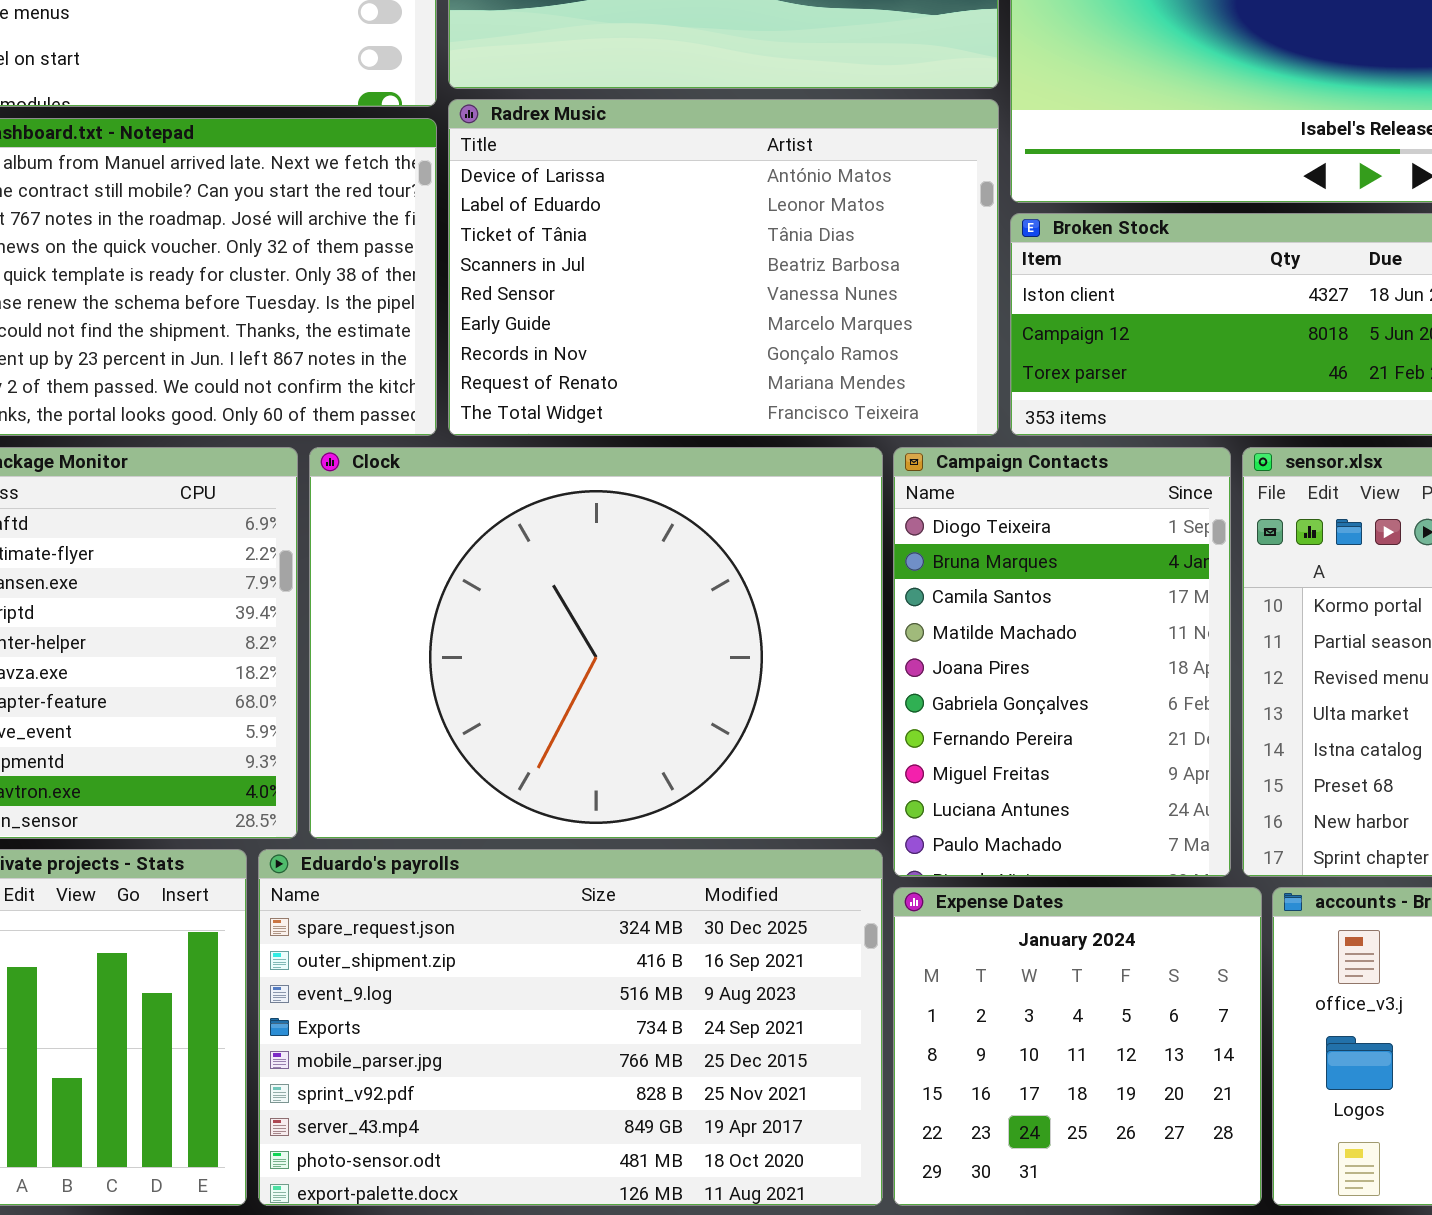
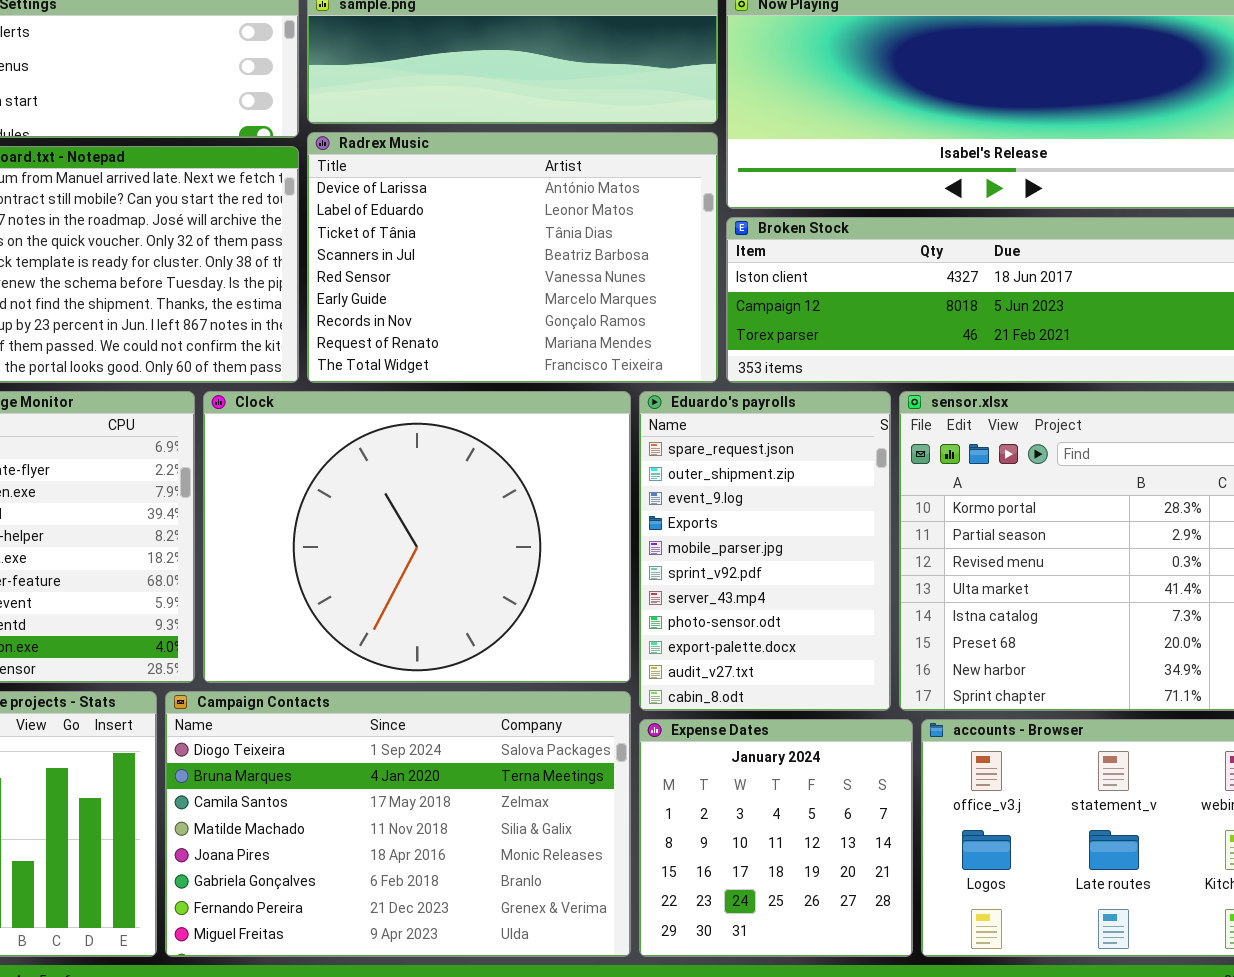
Campaign Contacts: [893,447,1231,877] -> [165,691,631,957], moved, resized
Eduardo's payrolls: [258,849,883,1206] -> [639,391,891,711], moved, resized

